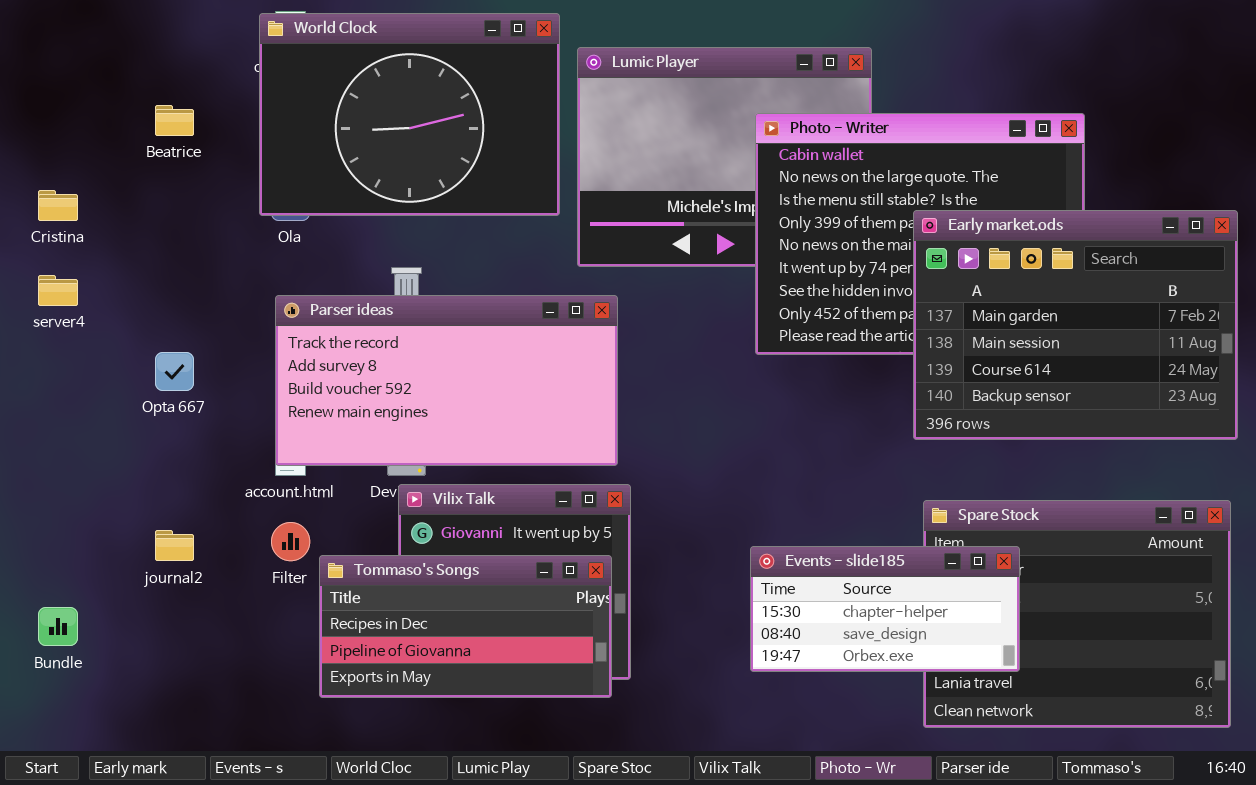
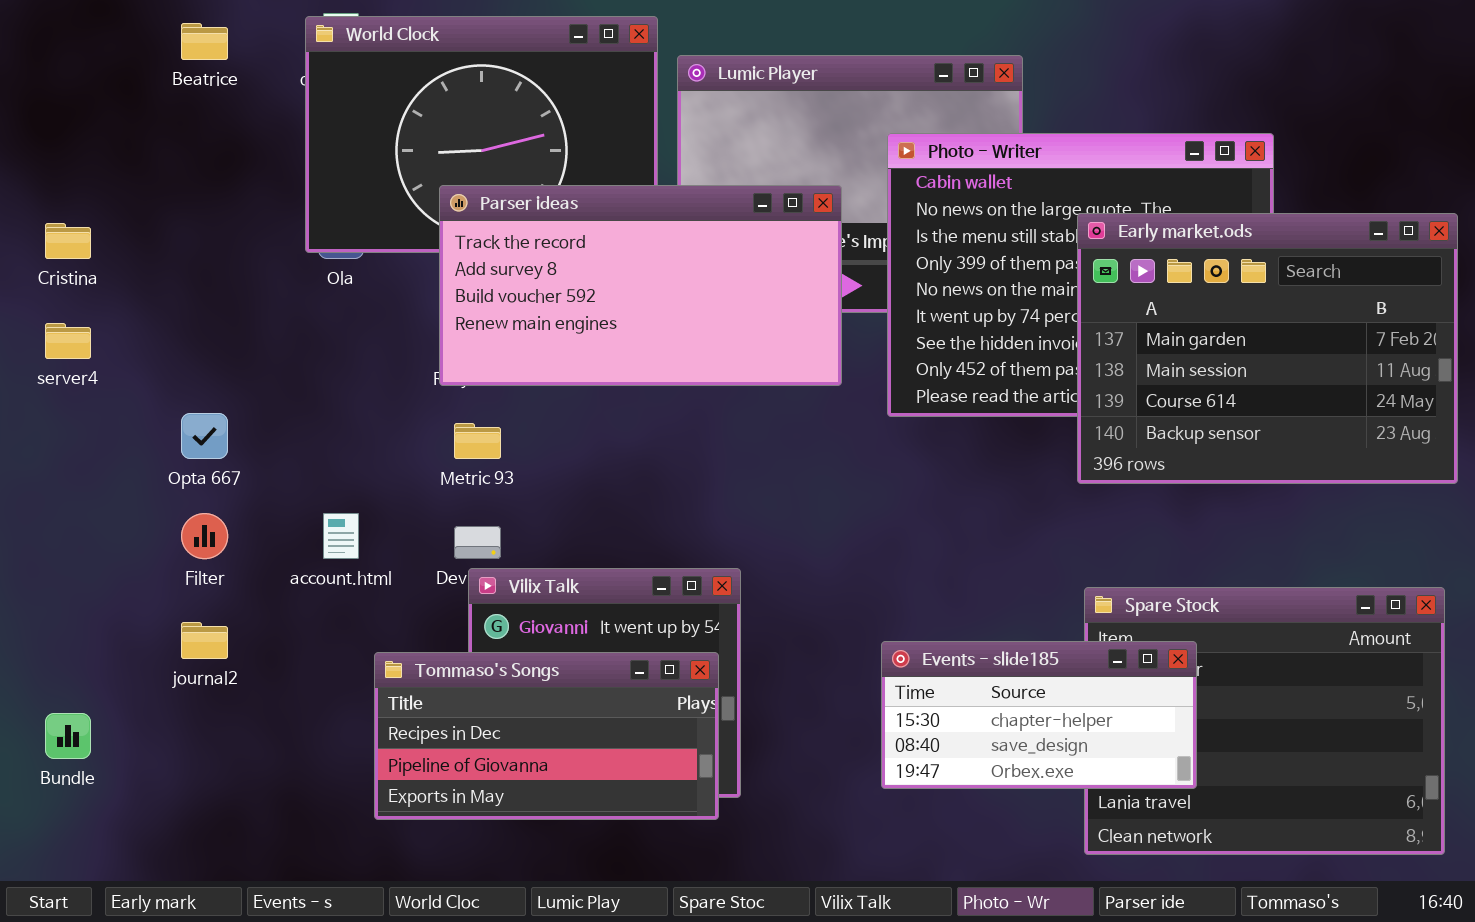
Beatrice: [155,105,194,136] -> [181,23,228,60], moved
Early market.ods: [913,210,1238,440] -> [1077,213,1458,484], moved
Parser ideas: [275,295,618,466] -> [439,185,842,386], moved
Filter: [271,522,310,561] -> [181,513,228,559], moved

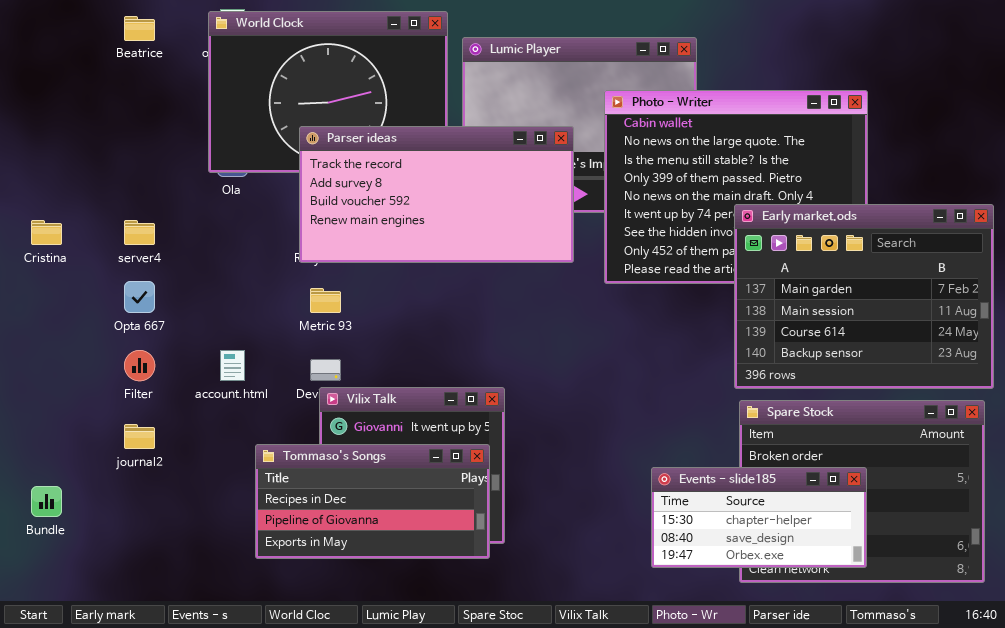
Early market.ods: [1077,213,1458,484] -> [734,204,994,389], moved
Cristina: [45,223,91,259] -> [31,220,62,245], moved
server4: [45,323,91,359] -> [124,220,155,245], moved
Events - slide185: [881,641,1197,789] -> [651,467,867,568], moved

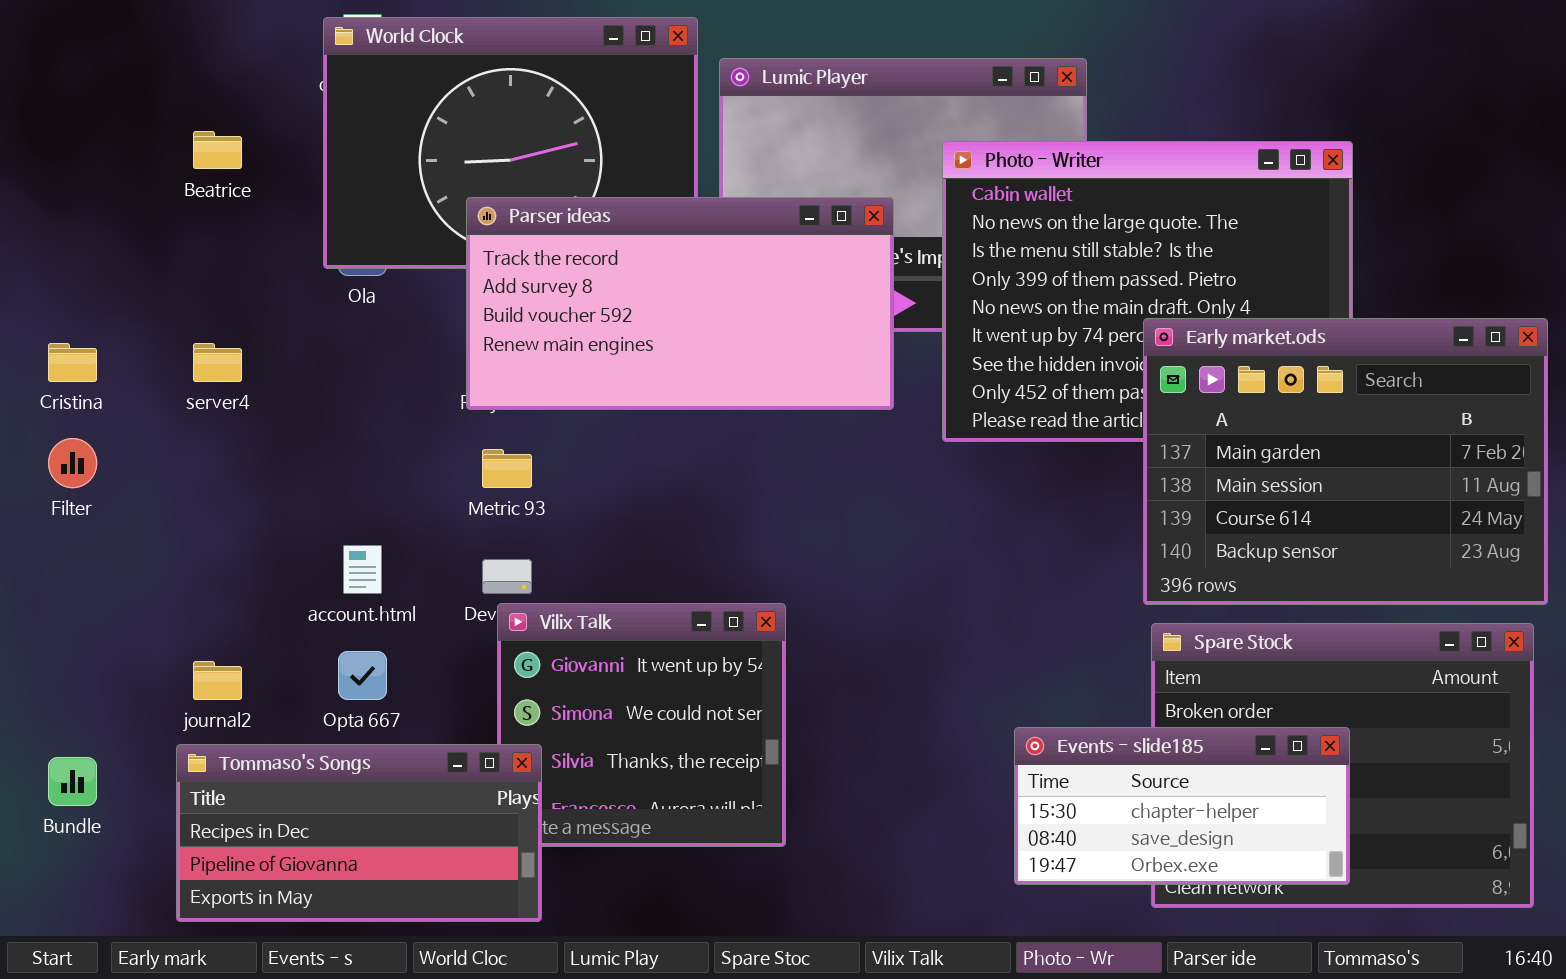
Beatrice: [124,16,155,41] -> [193,131,242,169], moved
Opta 667: [124,281,155,313] -> [338,651,387,700], moved
Filter: [124,350,155,381] -> [48,438,97,488], moved
Tommaso's Songs: [255,444,490,559] -> [176,744,542,922], moved

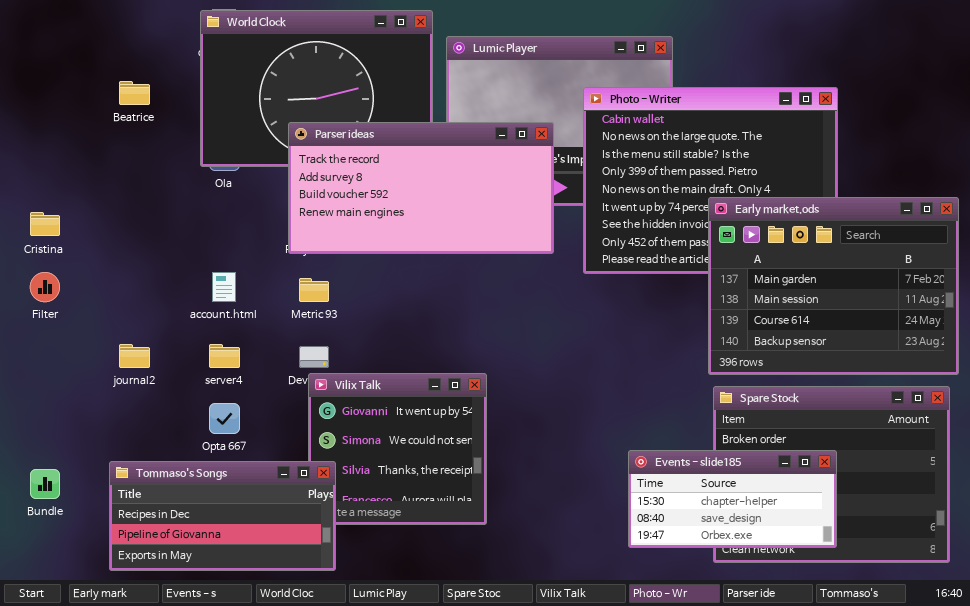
server4: [193,343,242,382] -> [209,344,240,368], moved
account.html: [343,545,382,594] -> [212,272,236,302], moved
journal2: [193,661,242,700] -> [119,344,150,368], moved

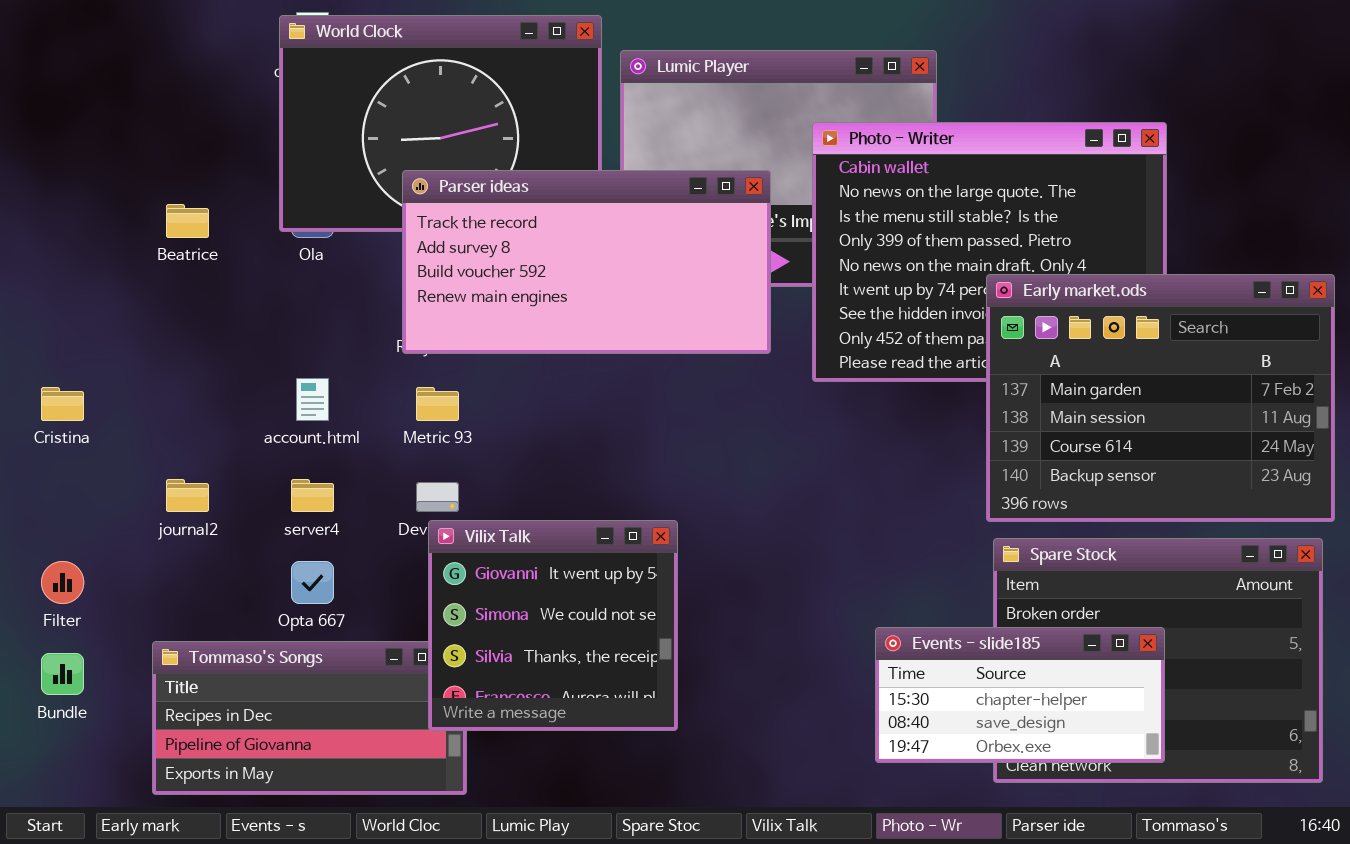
Beatrice: [119,81,150,105] -> [166,204,209,238], moved
Cristina: [30,212,60,236] -> [41,387,84,421], moved
Filter: [30,272,60,302] -> [41,561,84,604], moved
Vilix Talk: [308,373,487,525] -> [428,520,678,731], raised

